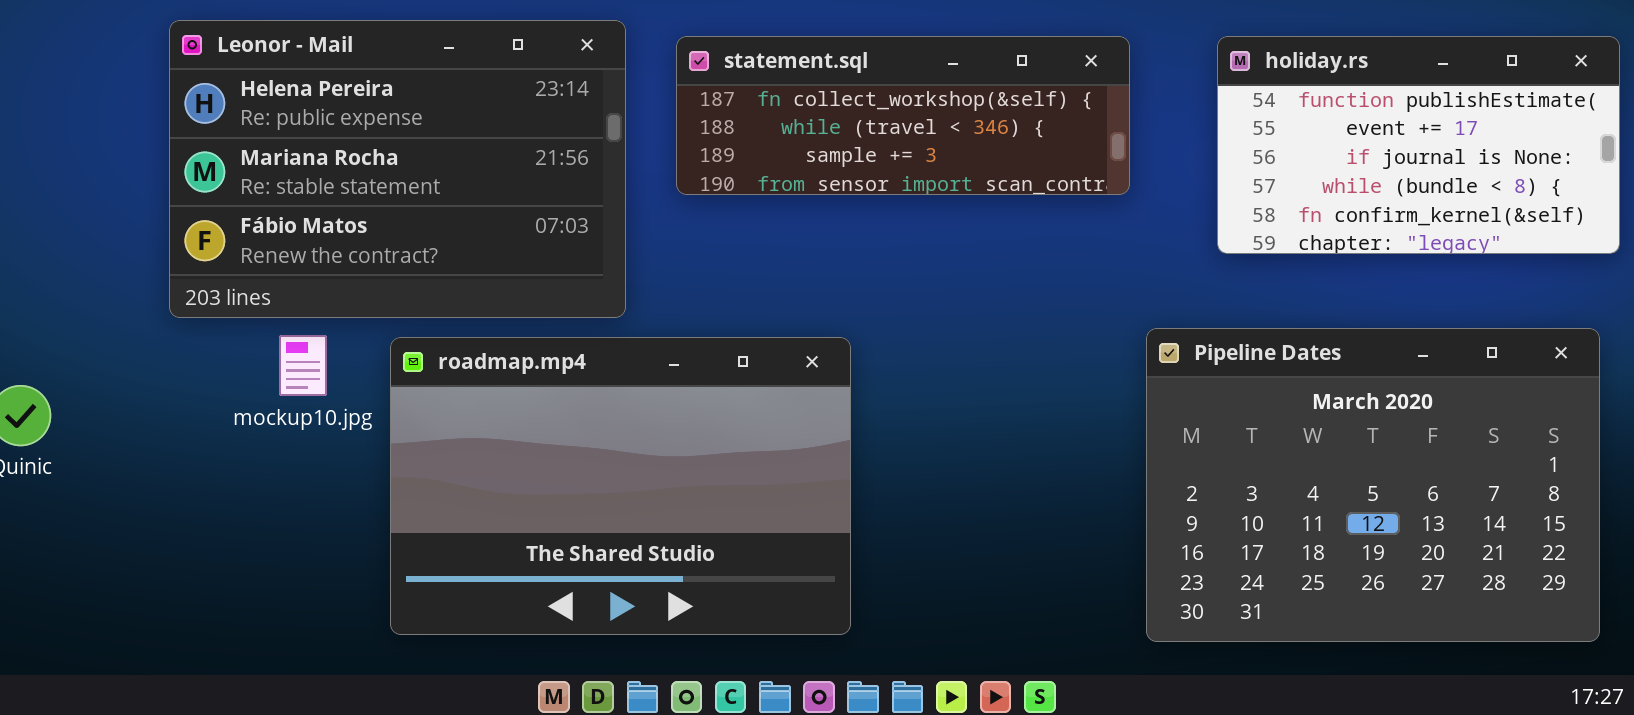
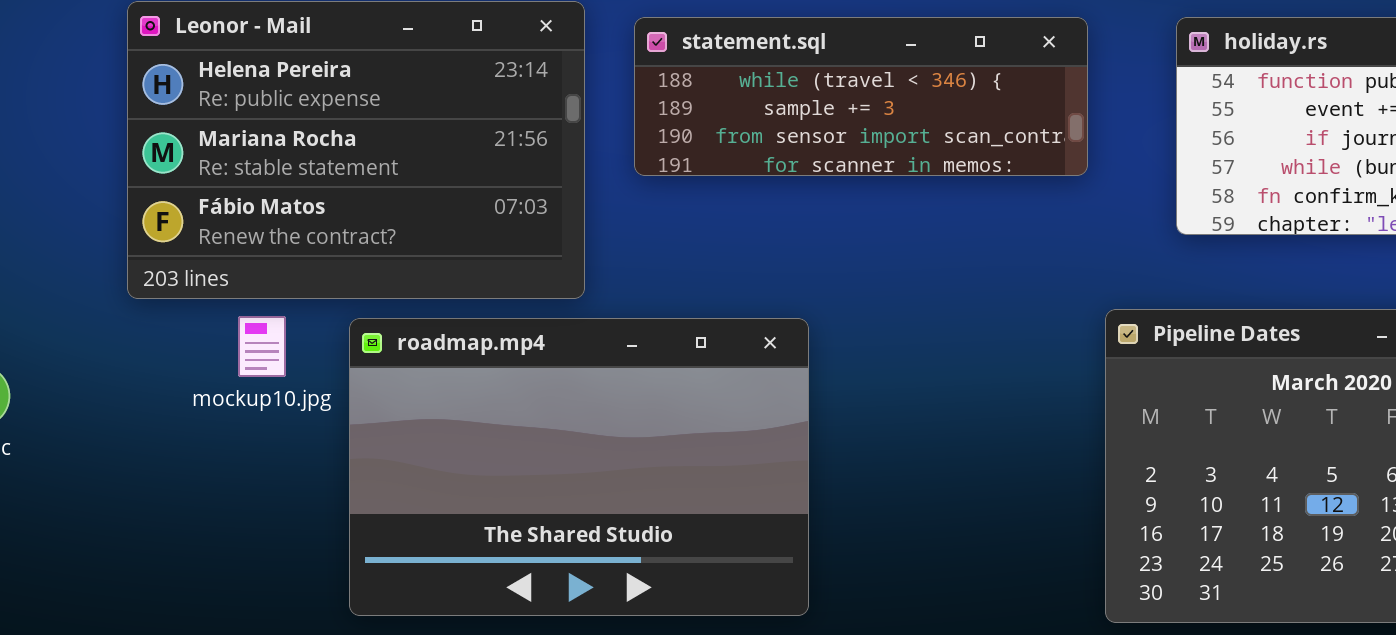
statement.sql: [676,36,1130,195] -> [634,17,1088,176], scrolled down 1 row

